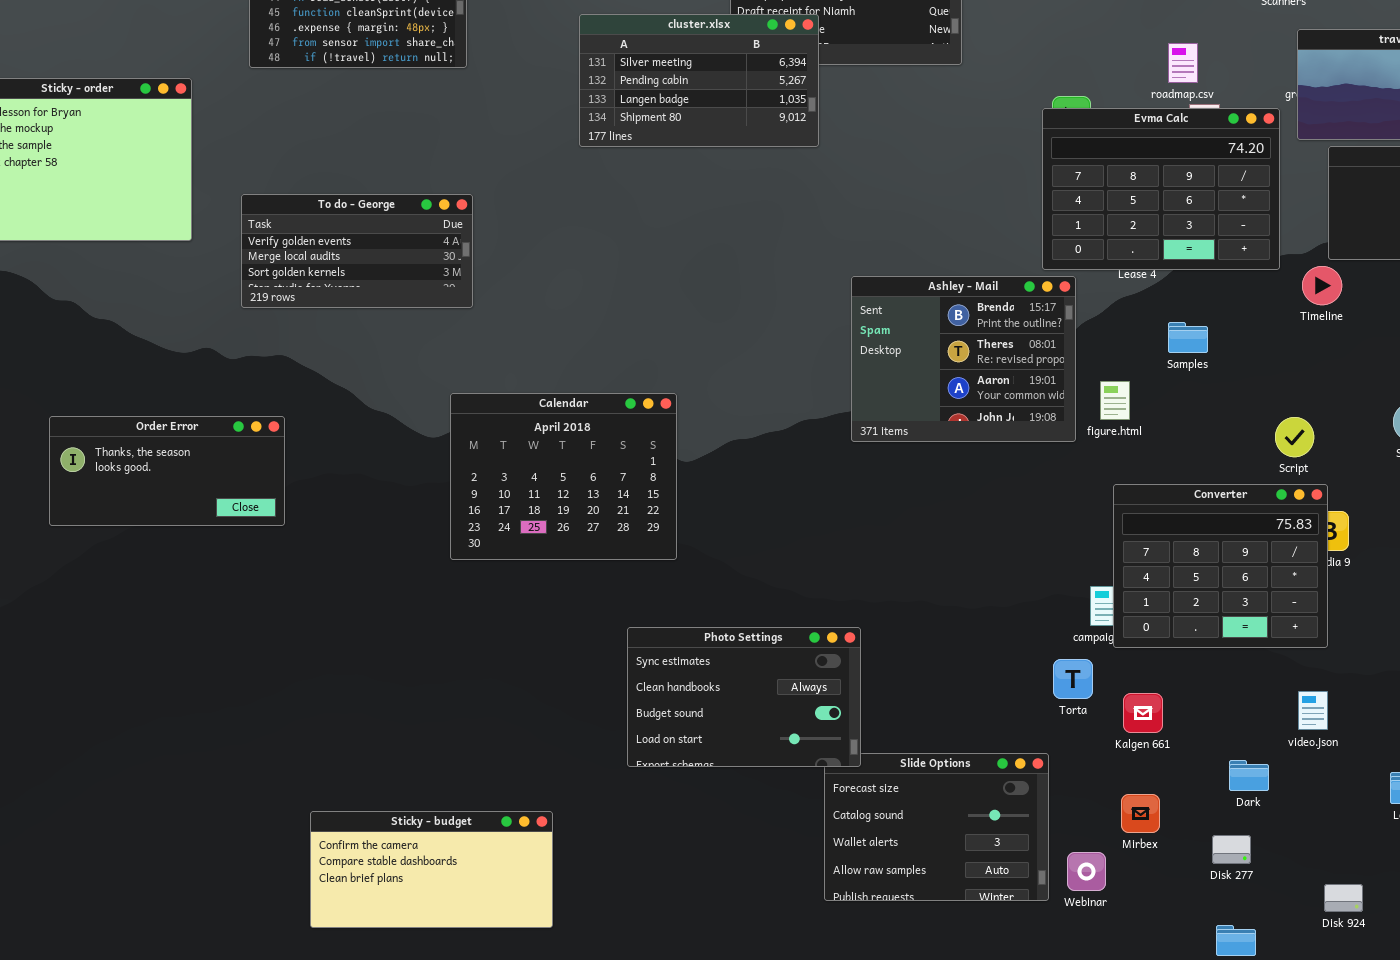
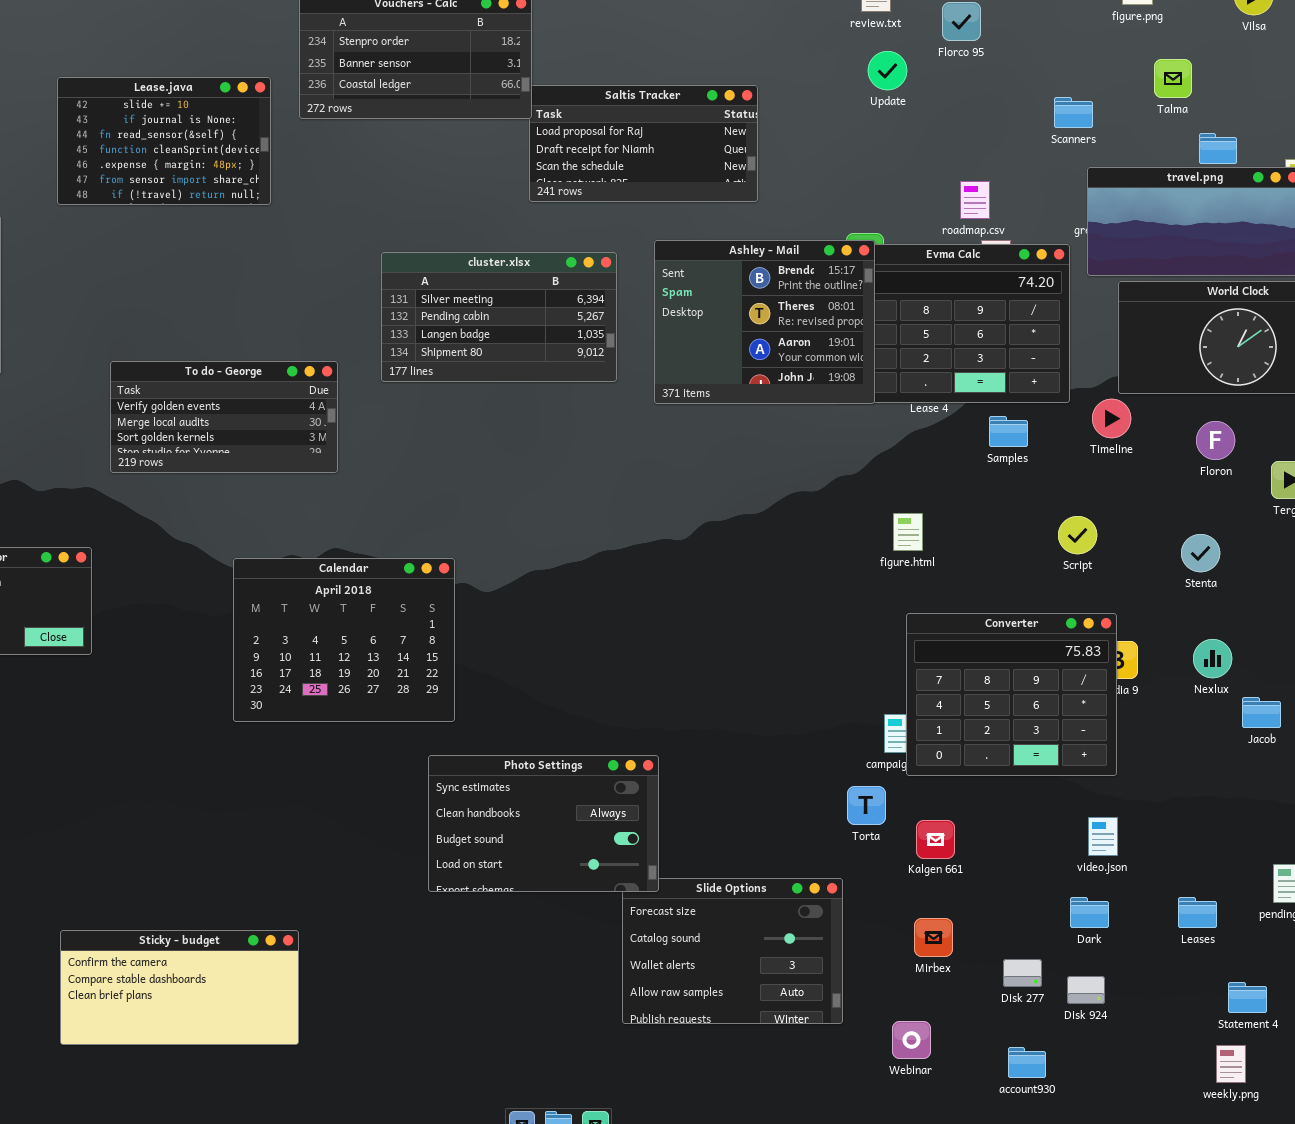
cluster.xlsx: [579,14,819,147] -> [381,252,617,382], moved
To do - George: [241,194,473,308] -> [110,361,338,473], moved
Ashley - Mail: [851,276,1076,442] -> [654,240,875,404], moved
Samples: [1168,322,1208,353] -> [989,416,1028,447], moved
Calendar: [450,393,677,560] -> [233,558,455,722], moved
Script: [1275,417,1314,457] -> [1058,516,1097,554], moved
Dark: [1229,760,1269,791] -> [1070,897,1109,928], moved
Sticky - budget: [310,811,553,928] -> [60,930,299,1045], moved
Webinar: [1067,852,1106,891] -> [892,1021,931,1059], moved
Disk 924: [1324,884,1363,912] -> [1067,976,1105,1004], moved

